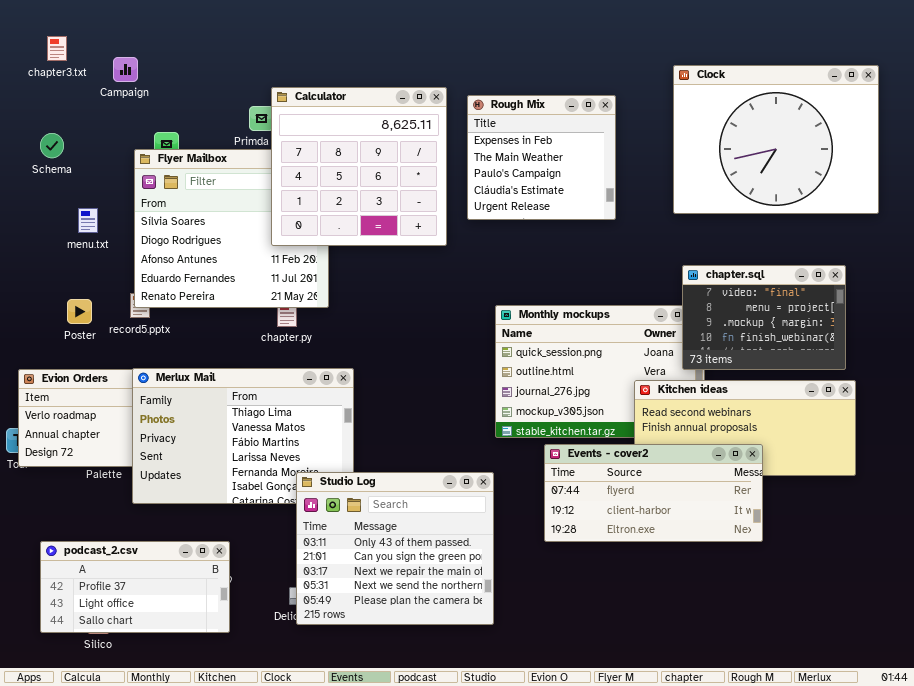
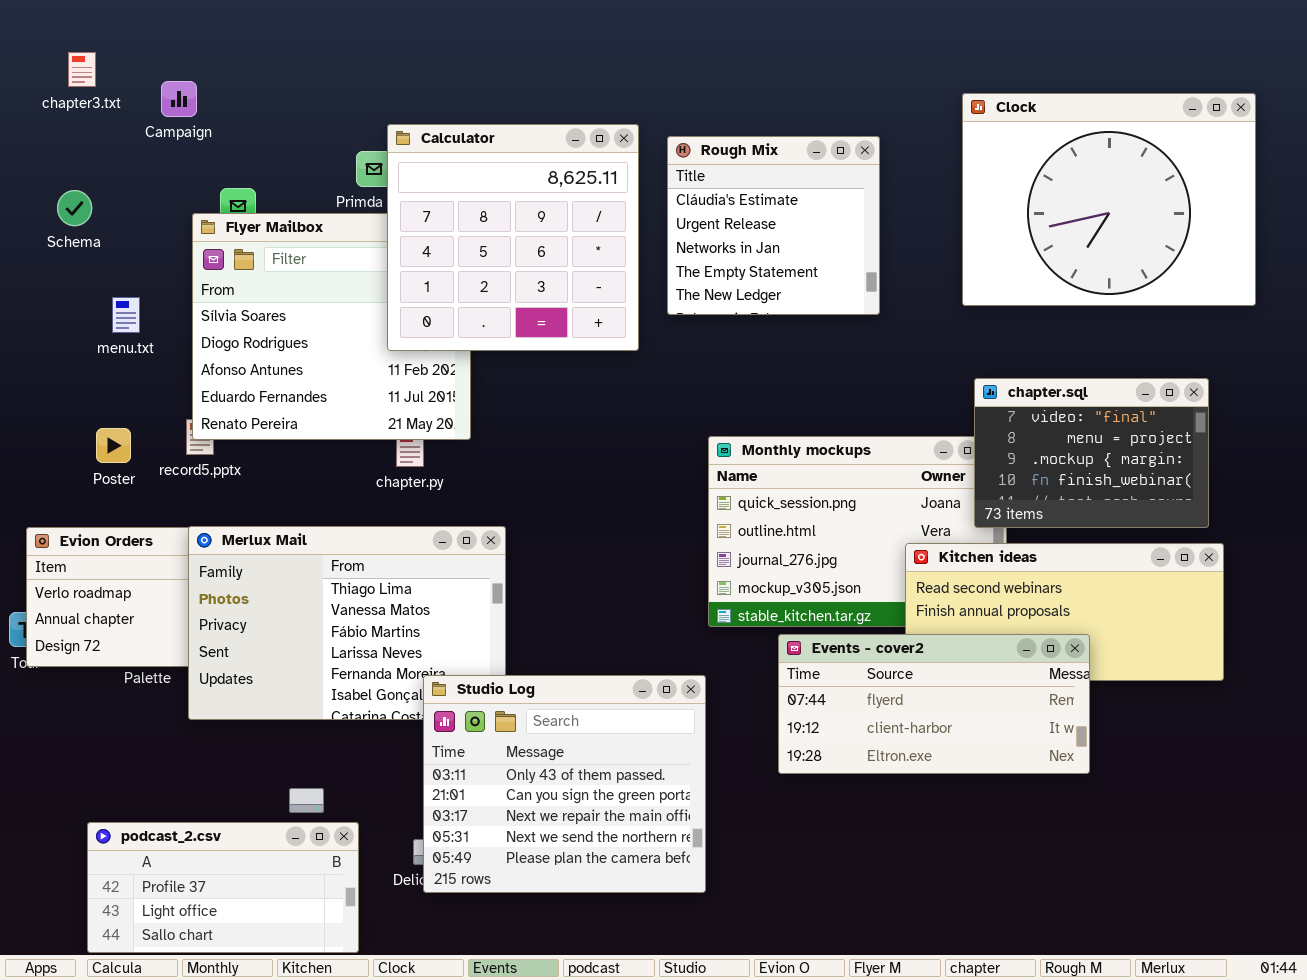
Rough Mix: [467,95,616,220] -> [667,136,880,315], scrolled down 3 rows
podcast_2.csv: [40,541,230,633] -> [87,822,359,953], moved

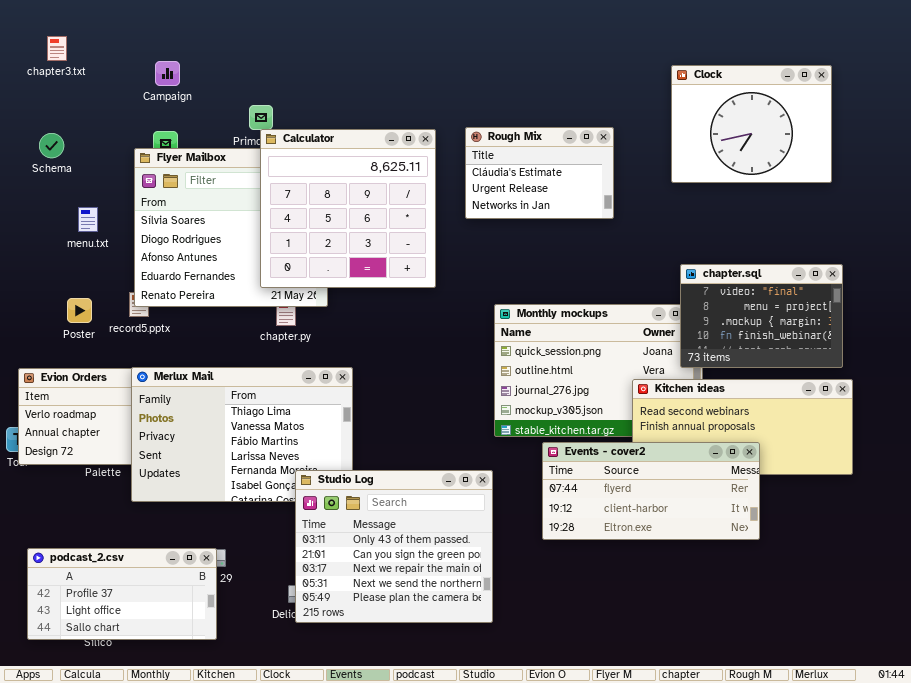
Campaign: [161,81,197,117] -> [155,61,180,86], moved
Clock: [962,93,1256,306] -> [671,65,832,183], resized
Calculator: [387,124,639,351] -> [260,129,436,288], moved
Rough Mix: [667,136,880,315] -> [465,127,614,219], resized
podcast_2.csv: [87,822,359,953] -> [27,548,217,640], moved

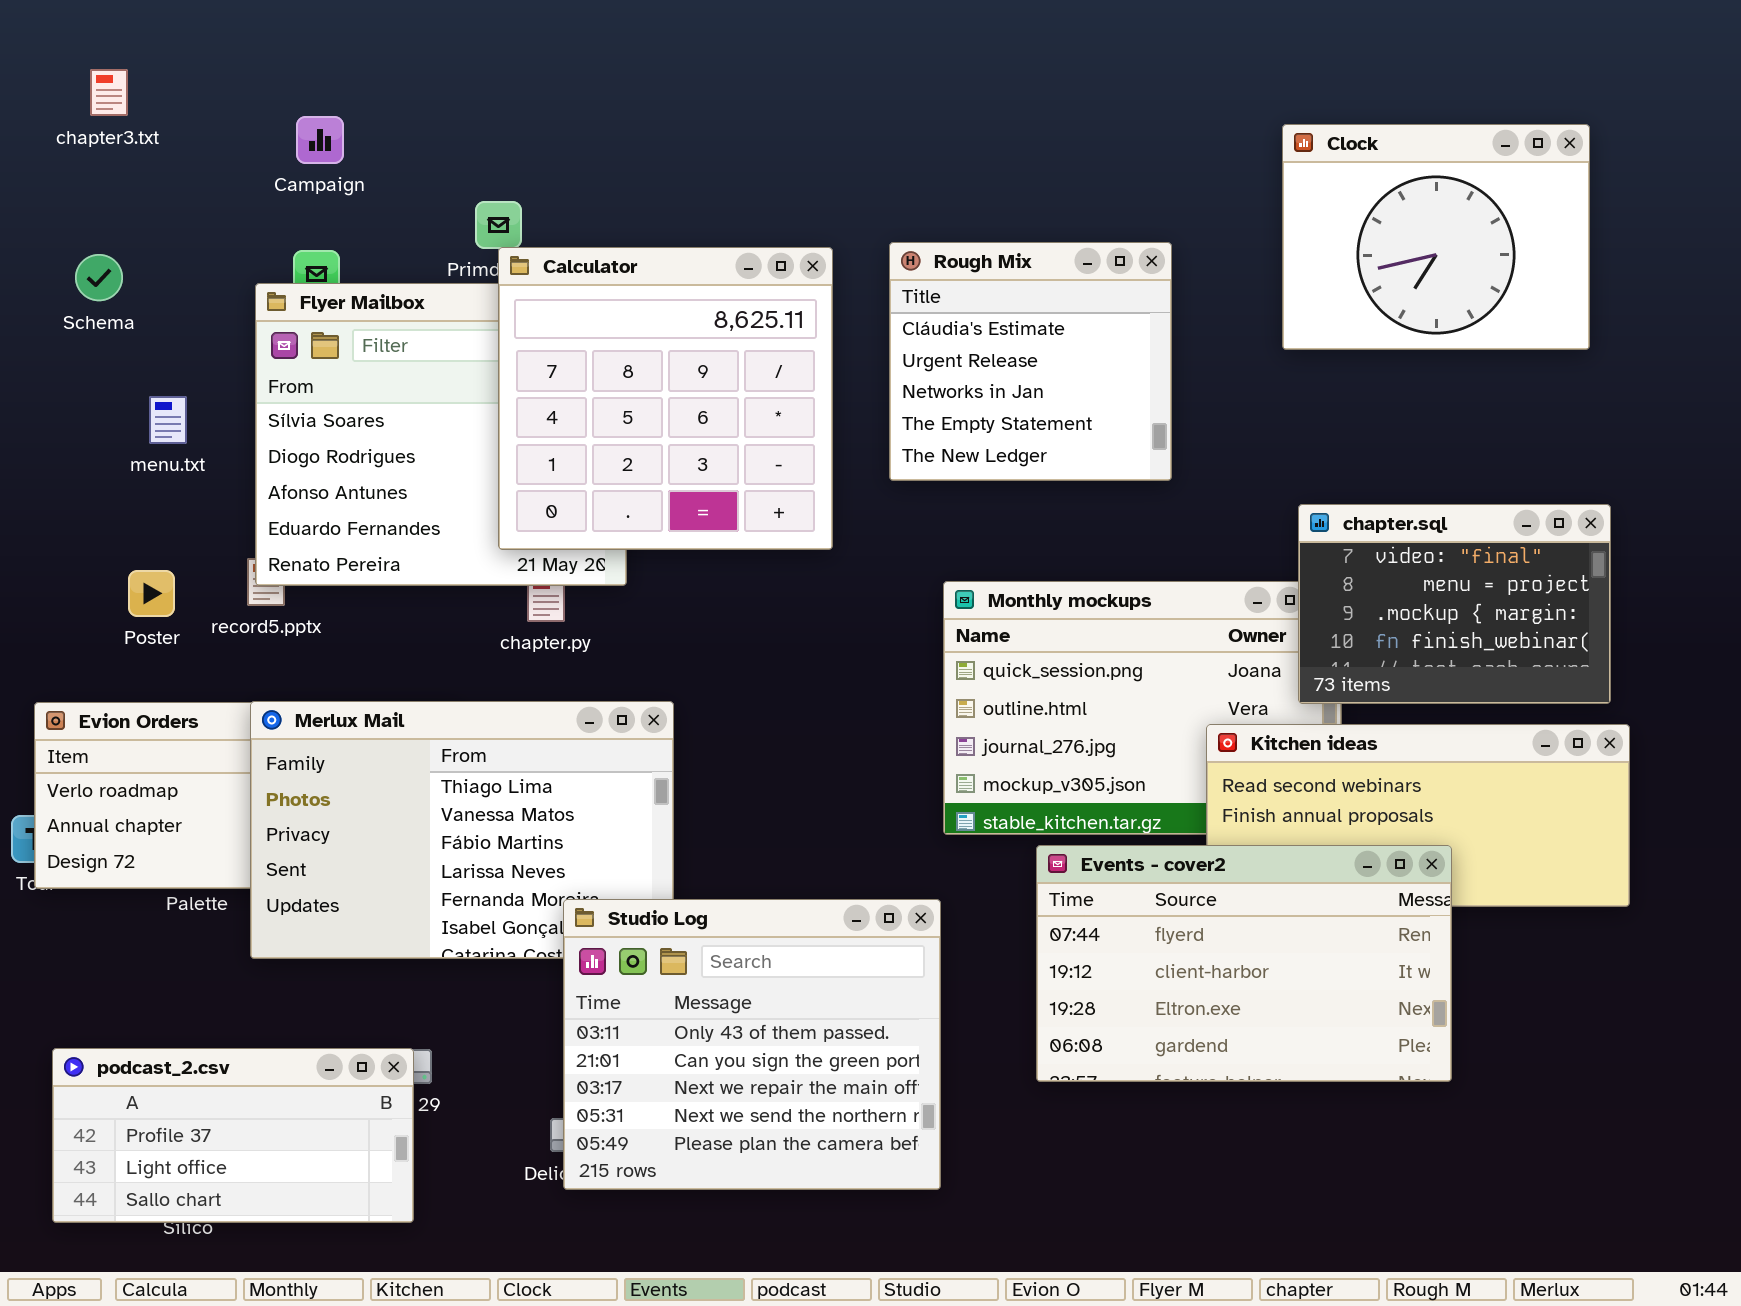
Rough Mix: [465,127,614,219] -> [889,242,1172,481], resized
Events - cover2: [542,442,760,540] -> [1036,845,1452,1082], resized

